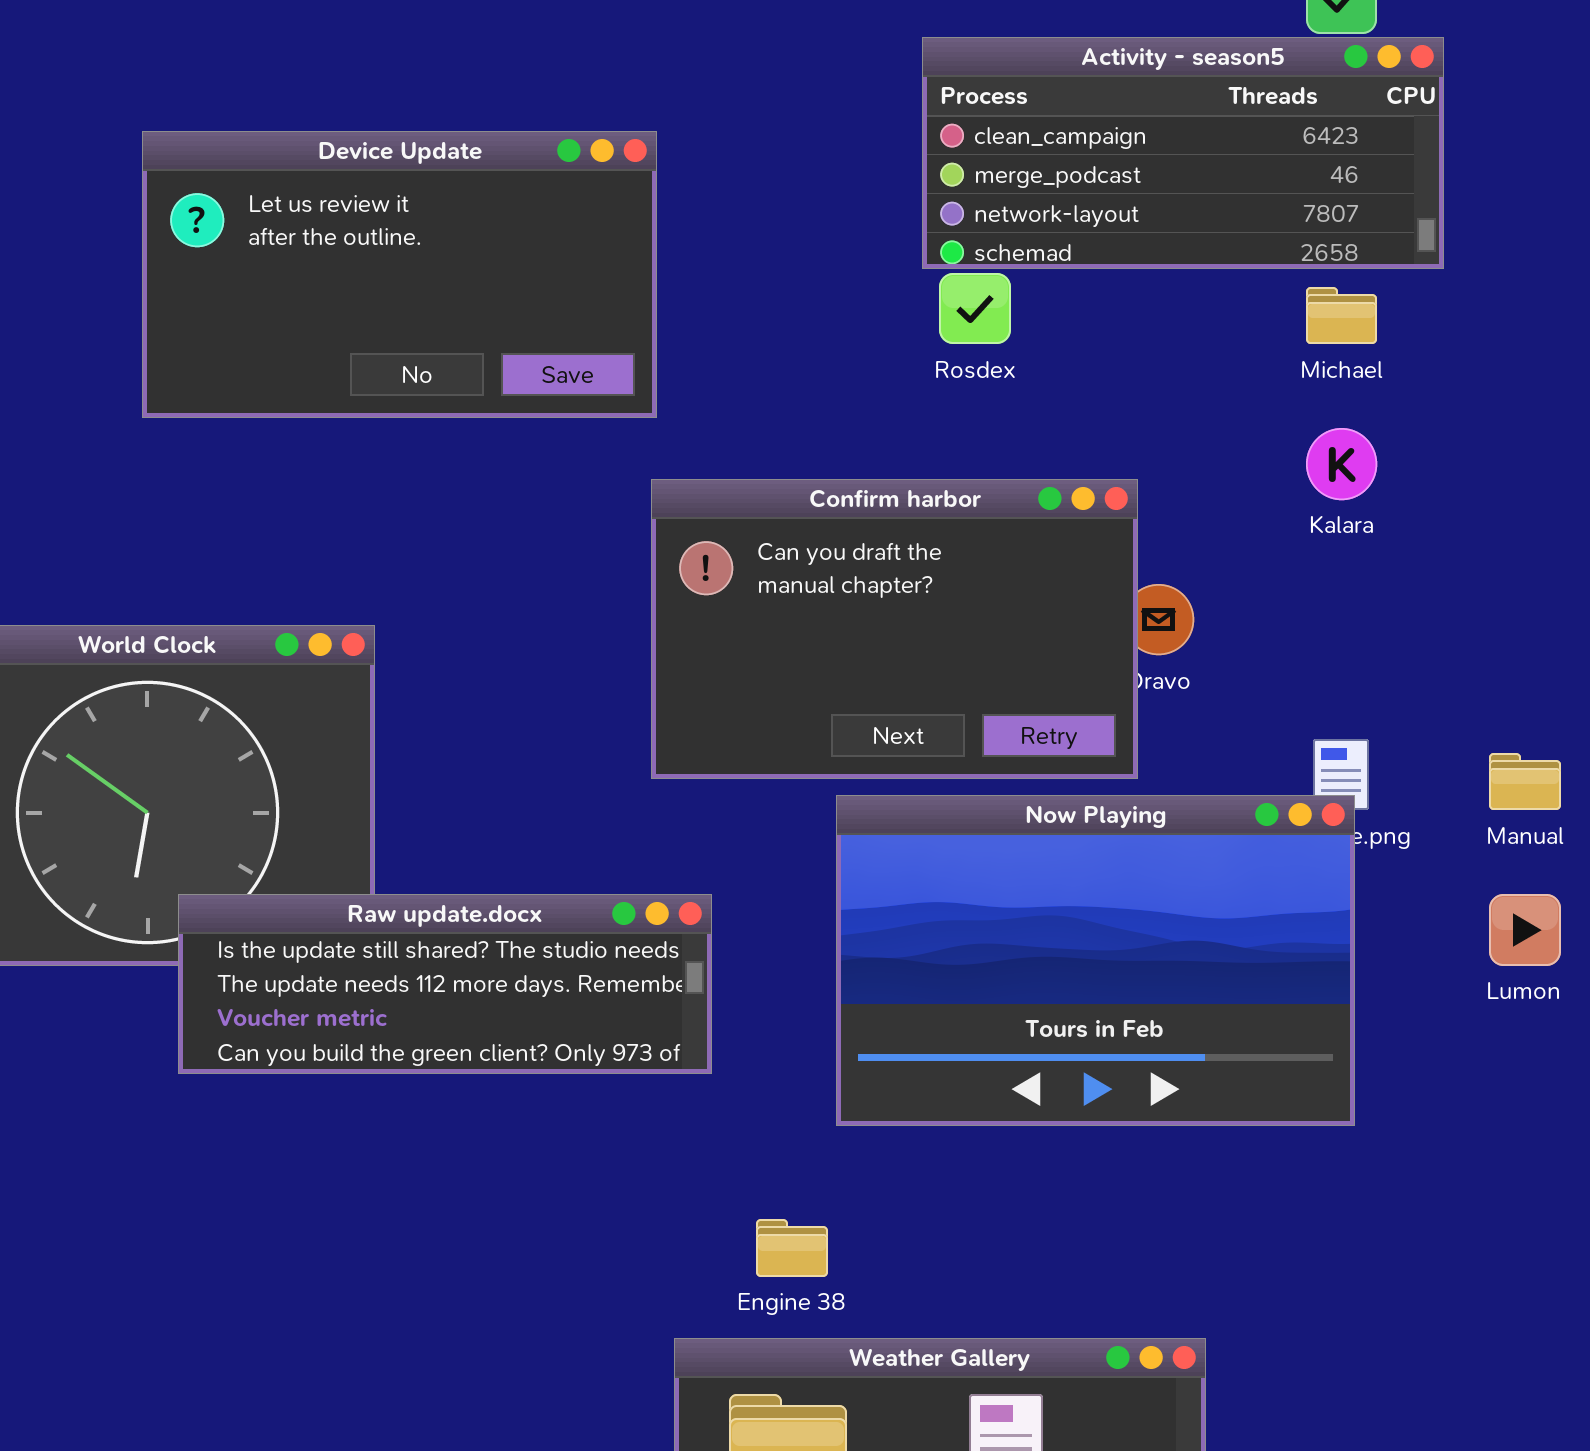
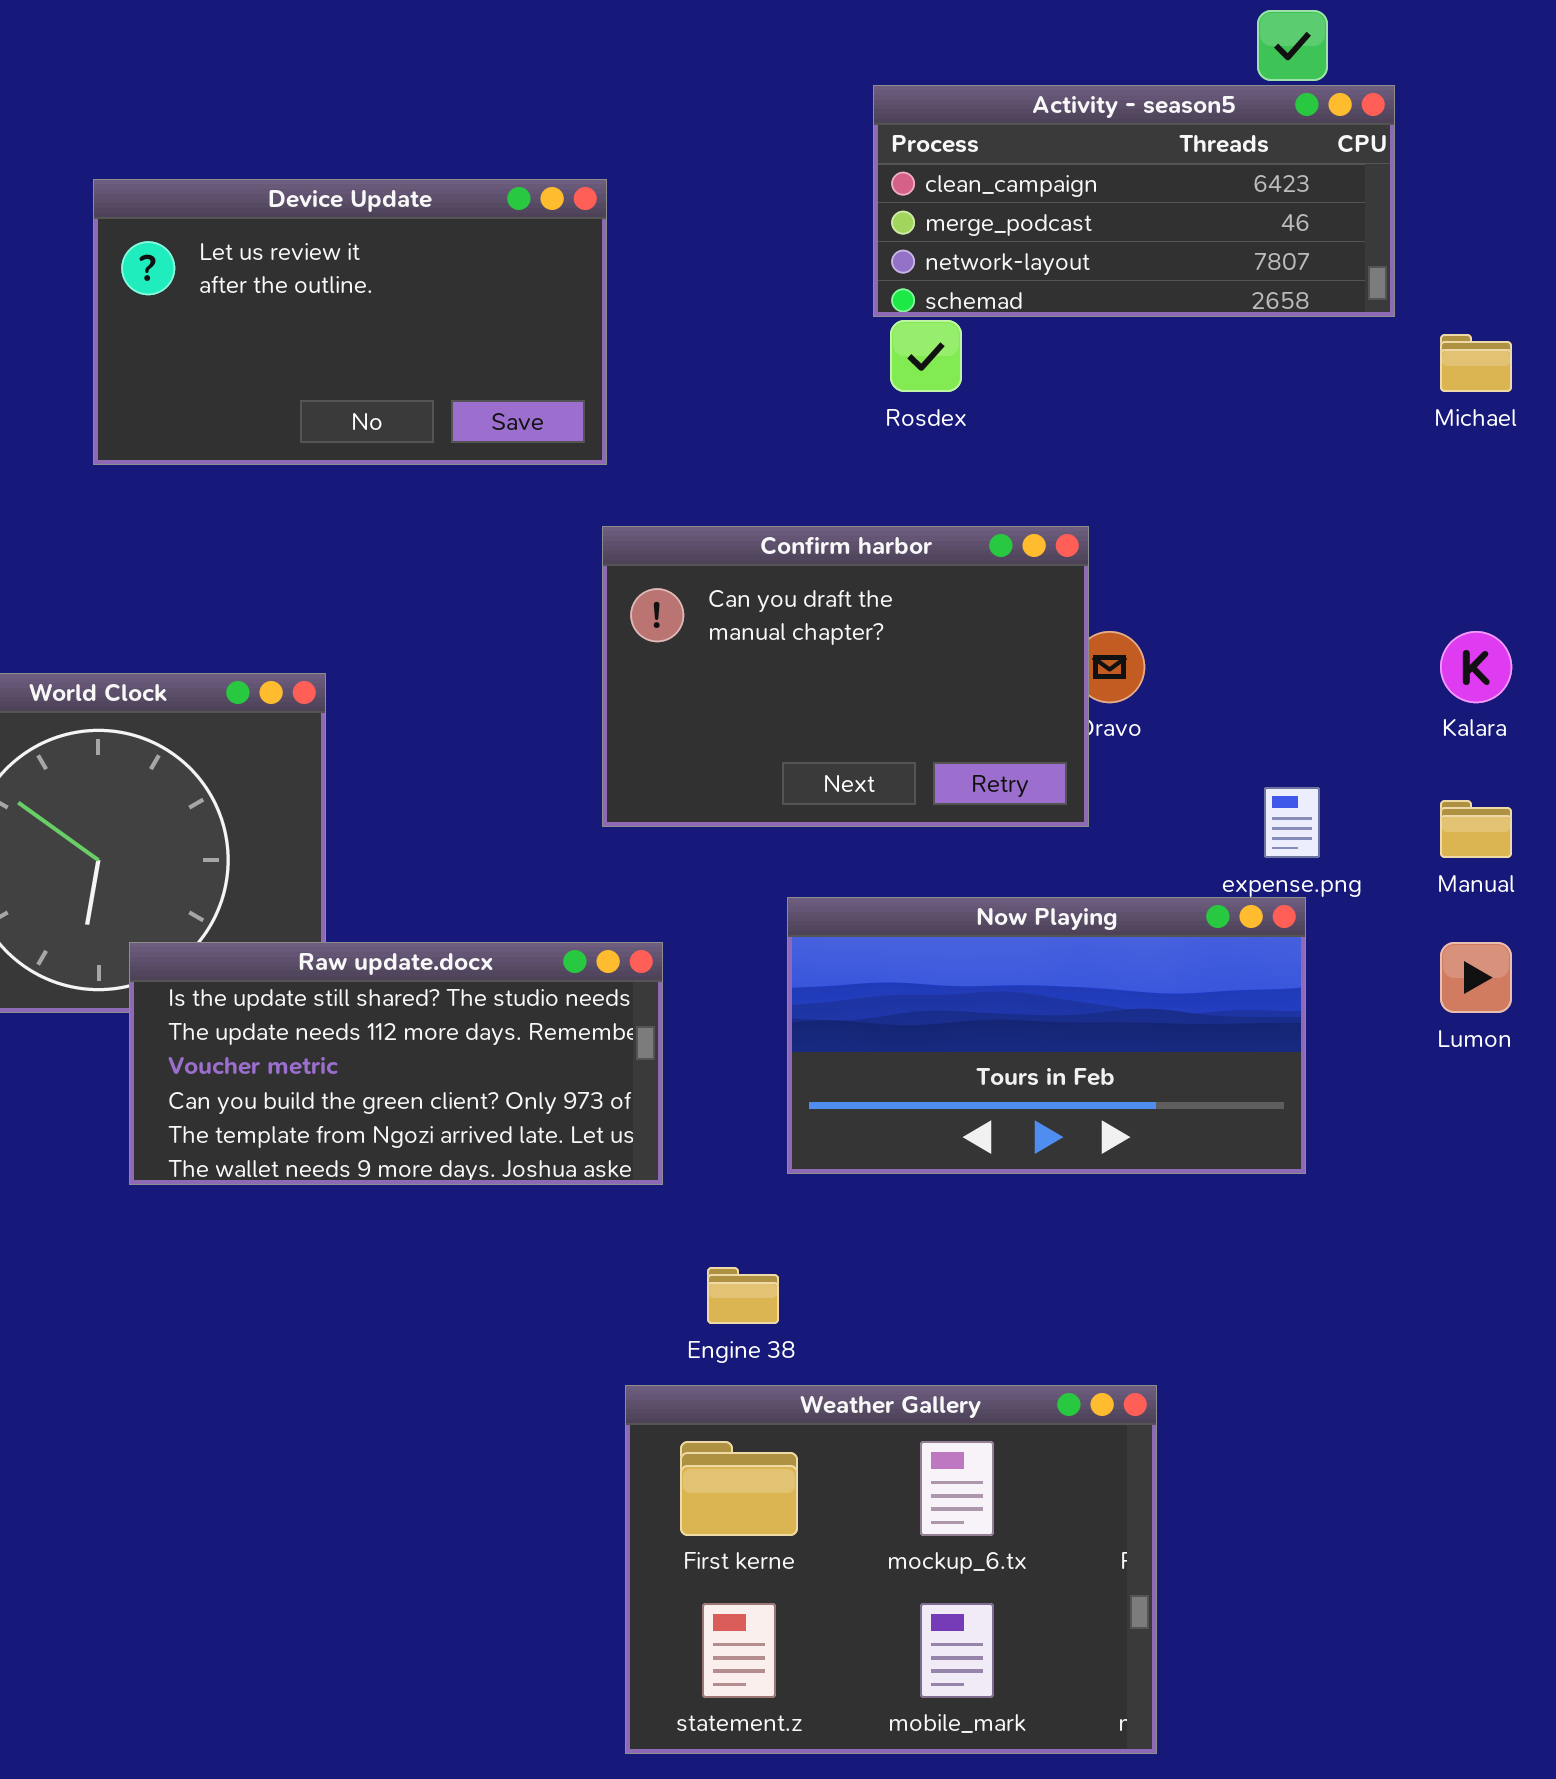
Michael: [1306,287,1377,344] -> [1440,334,1512,392], moved
Kalara: [1306,428,1377,500] -> [1440,631,1512,703], moved
Now Playing: [836,795,1355,1126] -> [787,897,1306,1174], resized
Raw update.docx: [178,894,712,1074] -> [129,942,663,1185], resized

